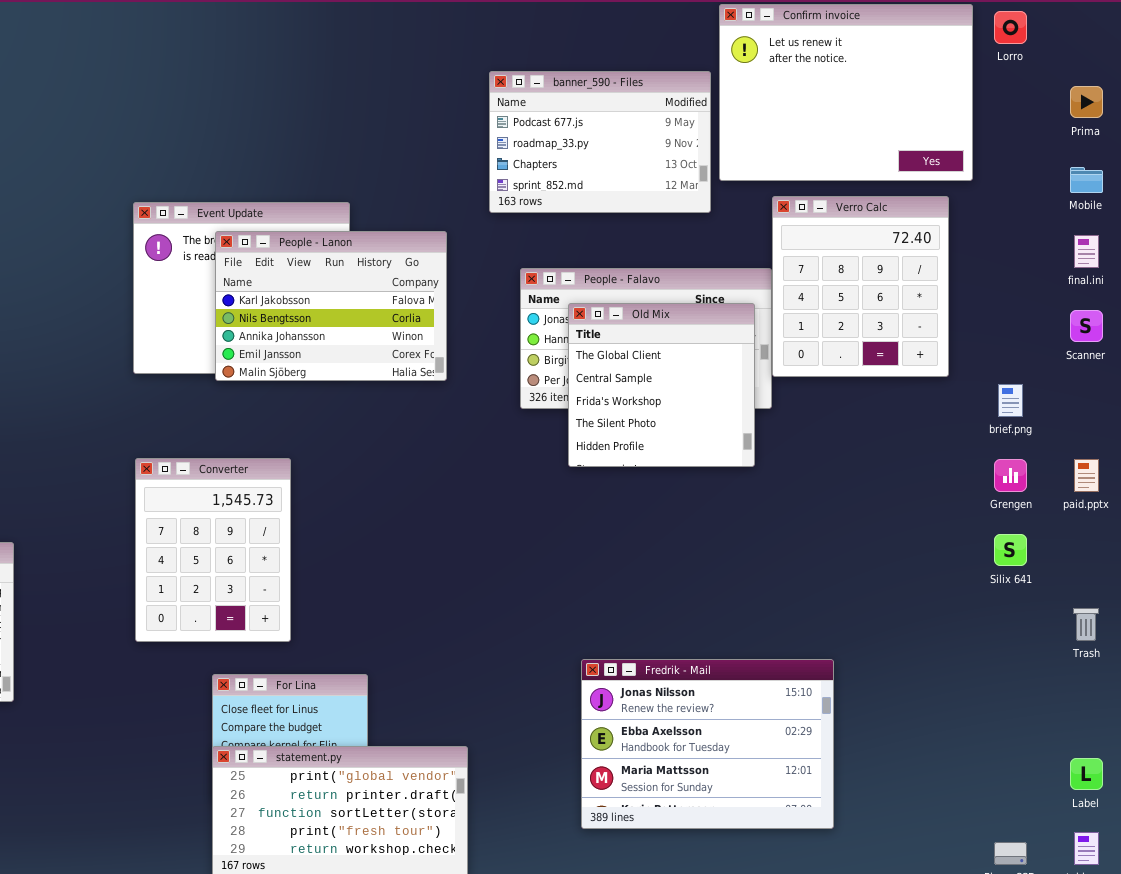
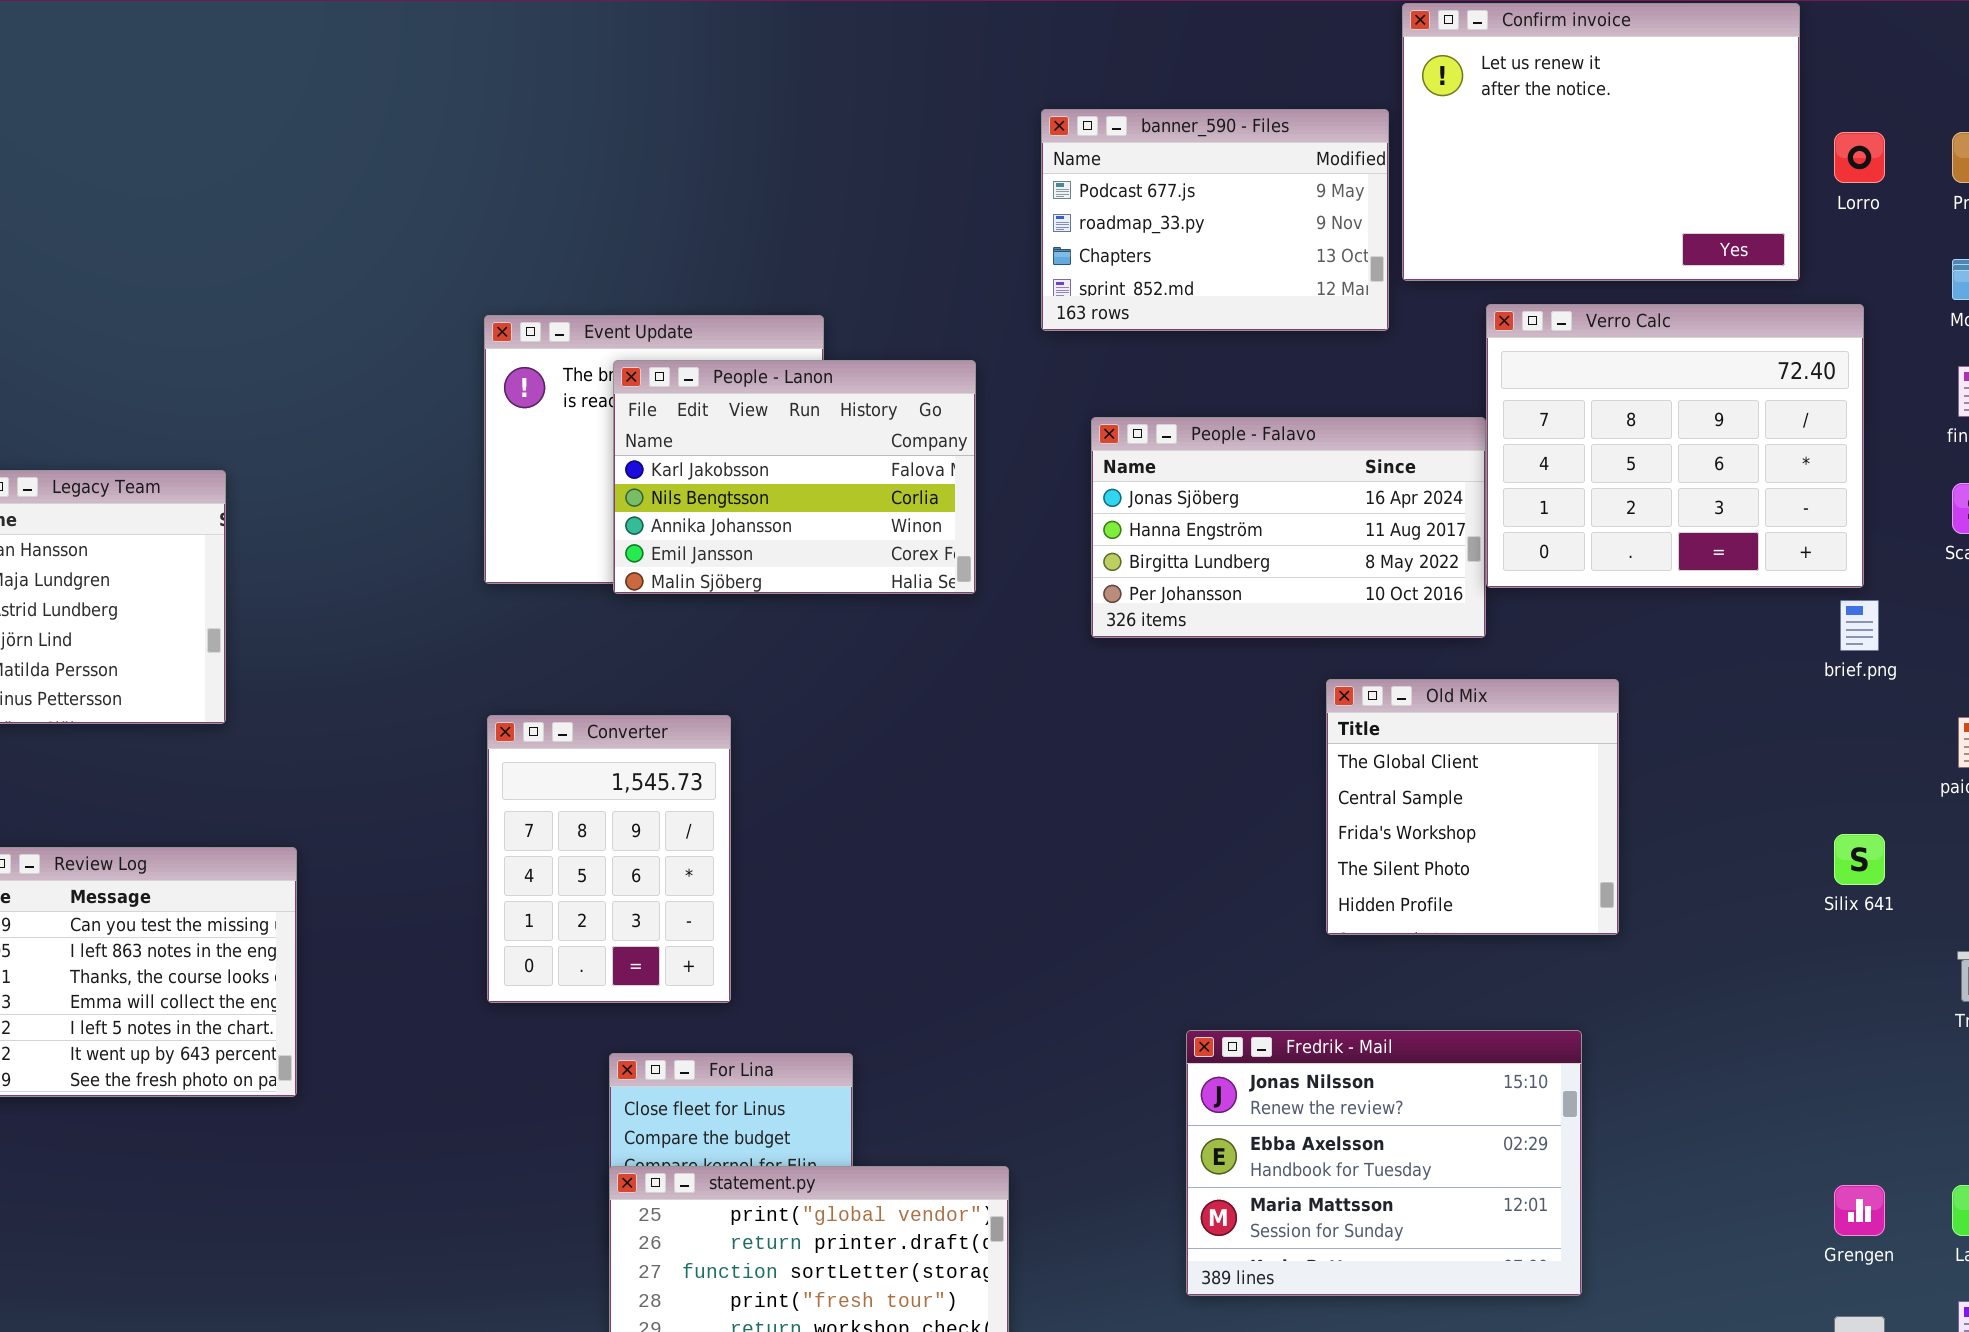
Lorro: [994,11,1027,44] -> [1834,132,1885,183], moved
Verro Calc: [772,196,949,377] -> [1486,304,1864,588], resized
Old Mix: [568,303,755,467] -> [1326,679,1619,935], moved
Grengen: [994,459,1027,492] -> [1834,1185,1885,1236], moved

